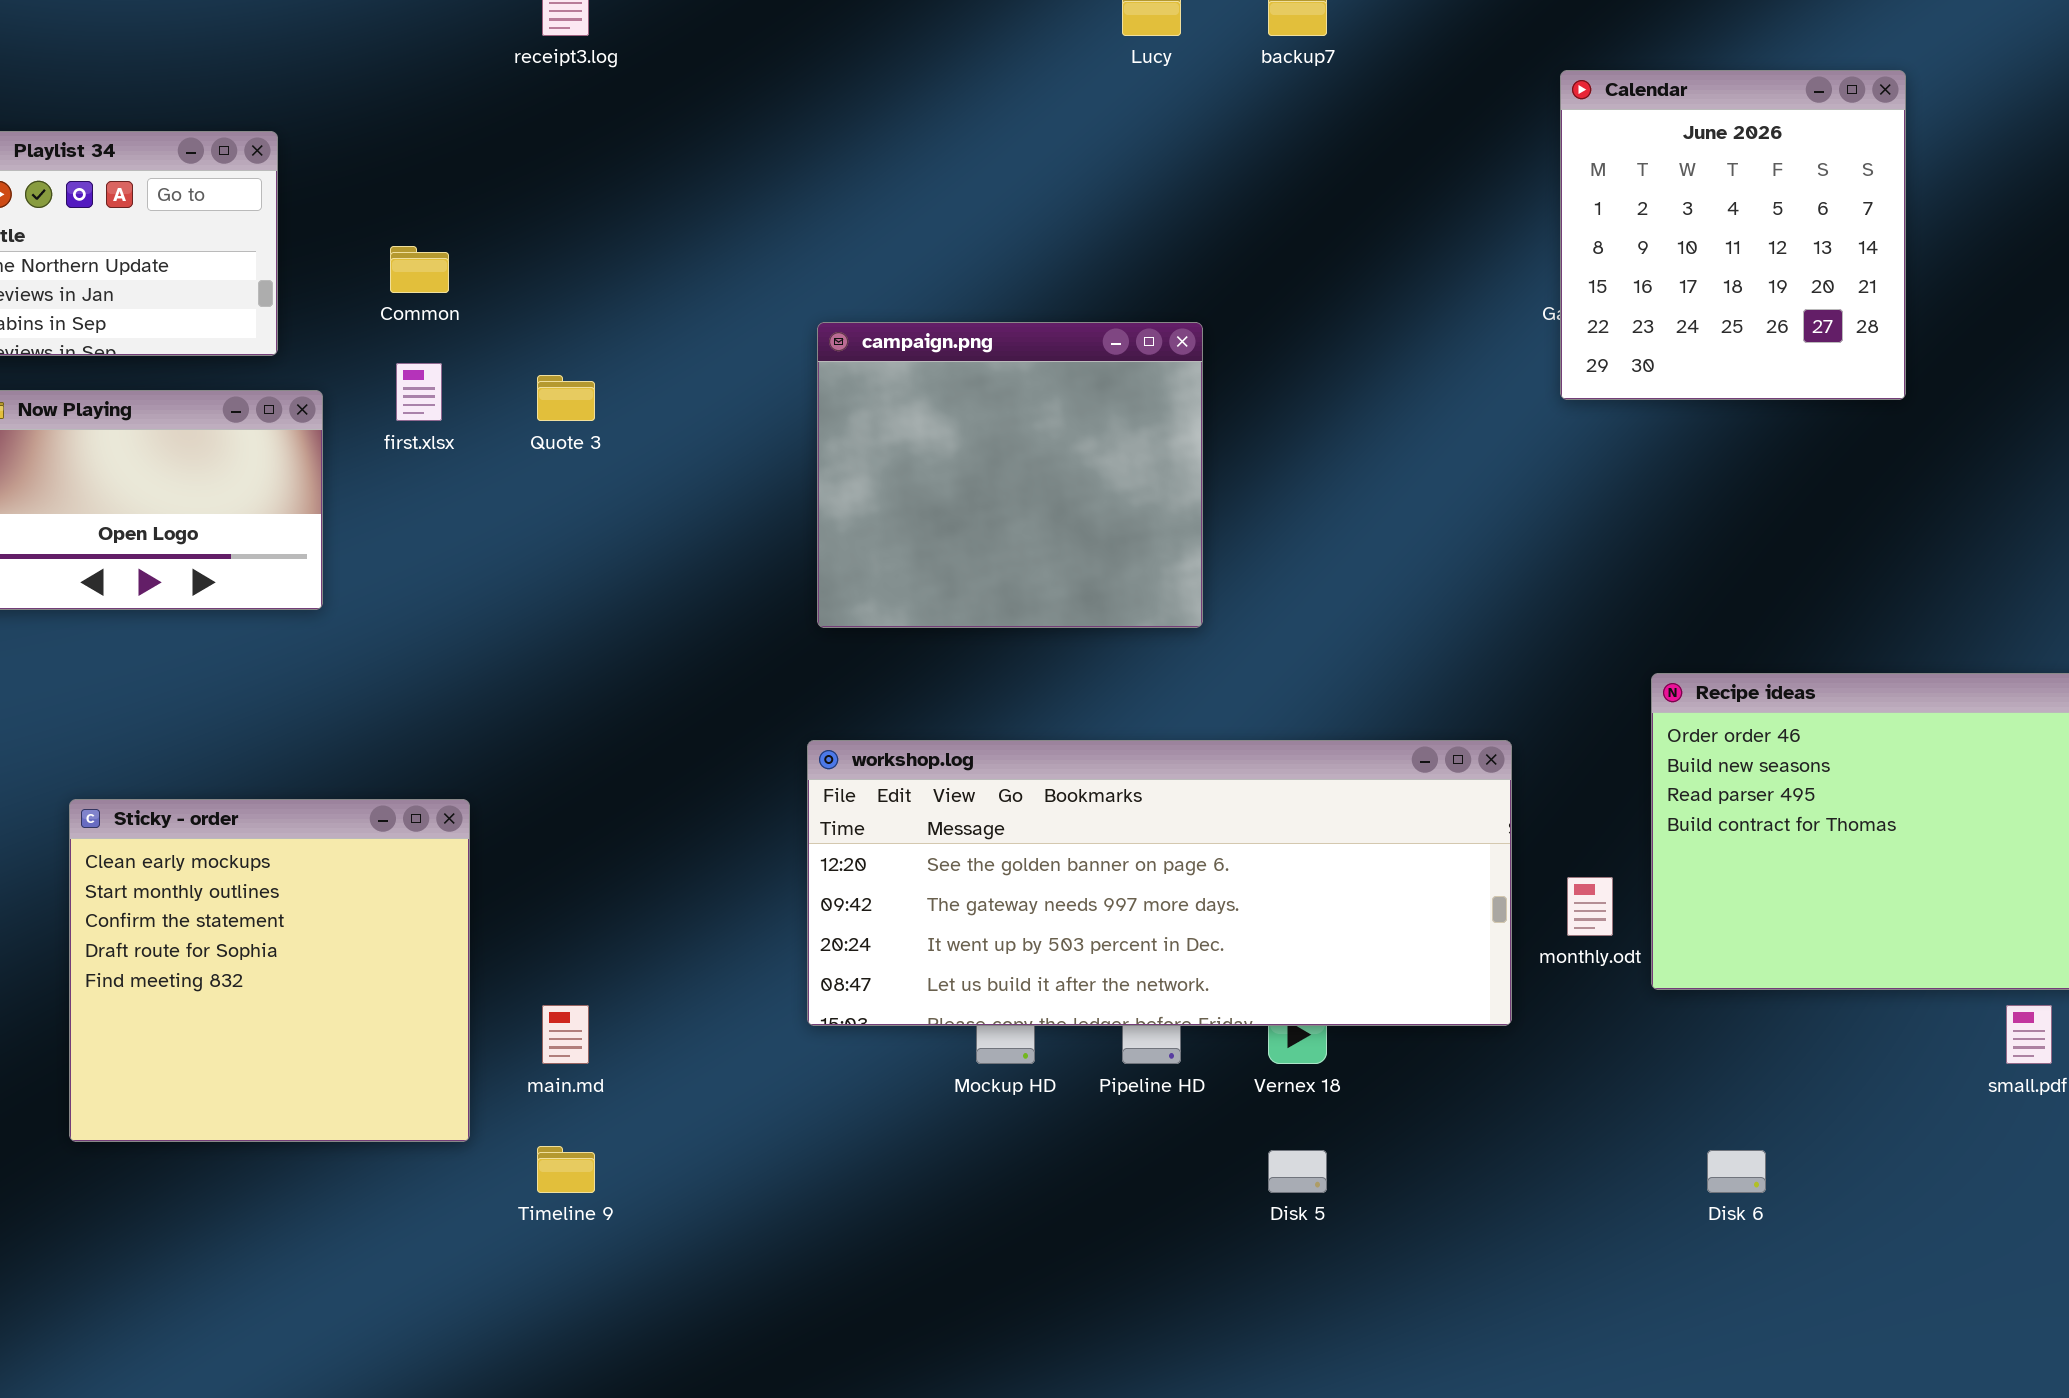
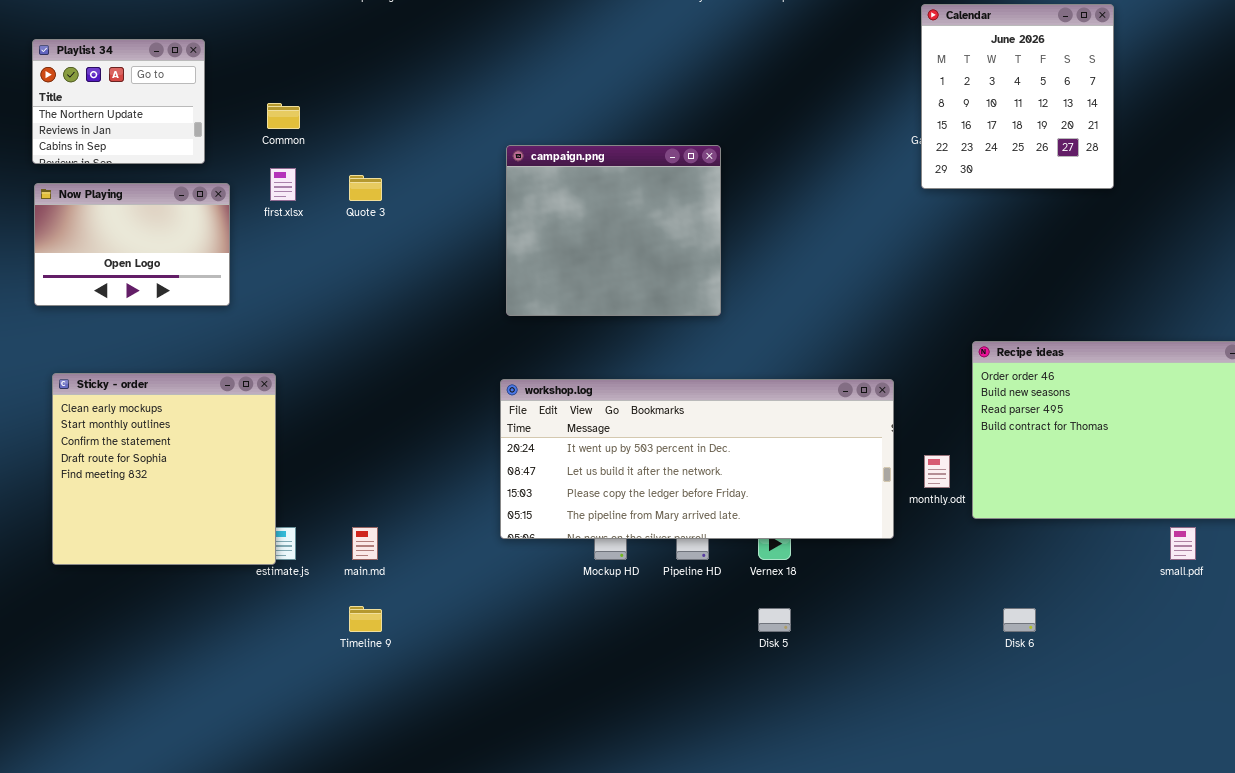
workshop.log: [807,740,1512,1026] -> [500,379,894,539], scrolled down 2 rows
Sticky - order: [69,799,470,1142] -> [52,373,276,565], moved

